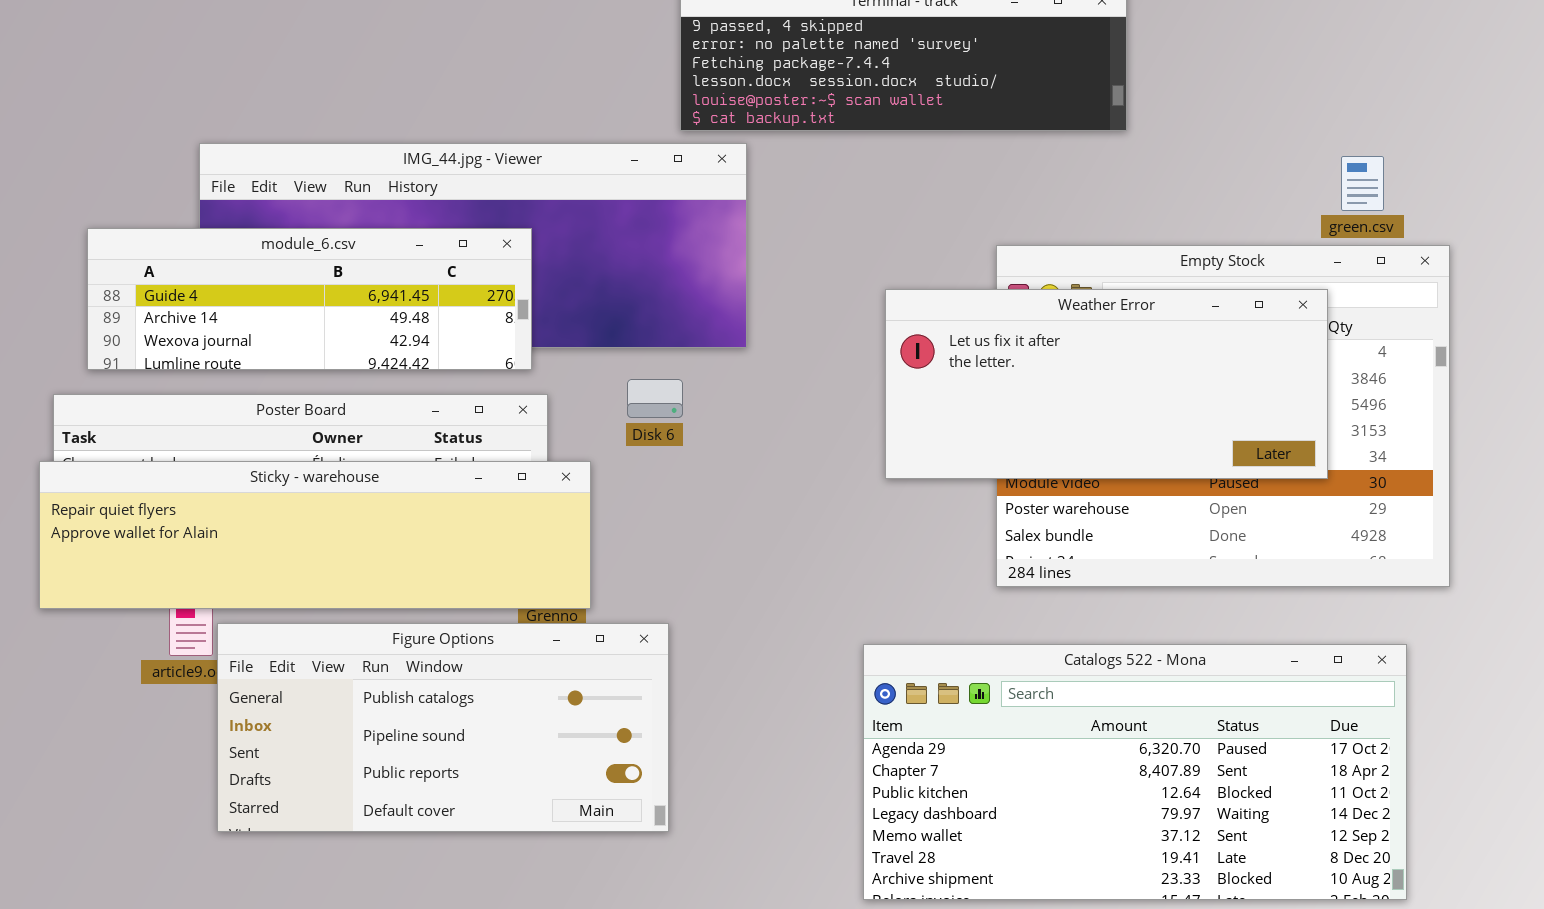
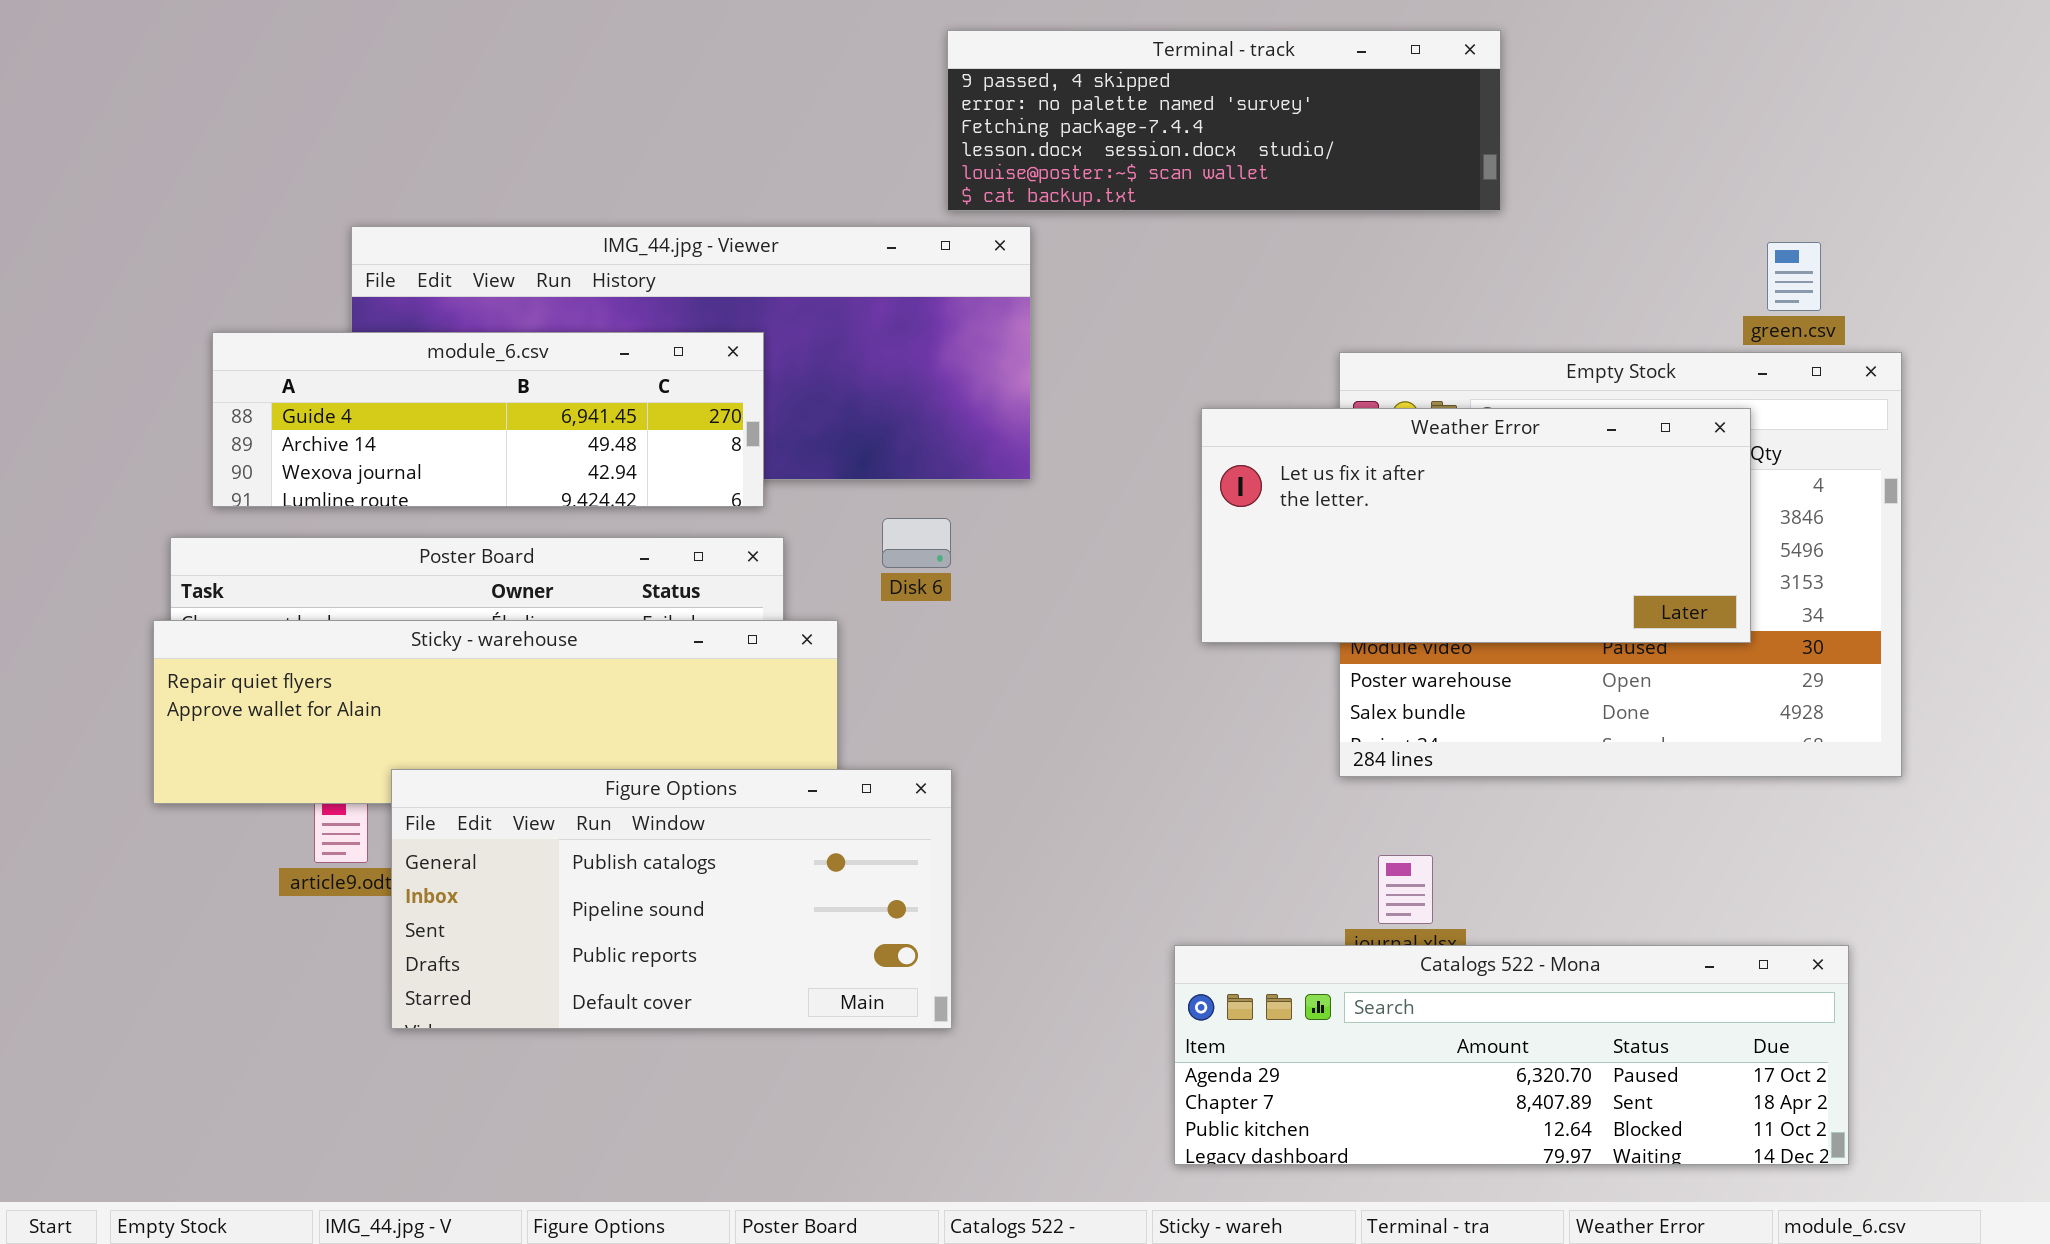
Figure Options: [217,623,669,832] -> [391,769,952,1029], moved
Catalogs 522 - Mona: [863,644,1407,900] -> [1174,945,1849,1165], resized

